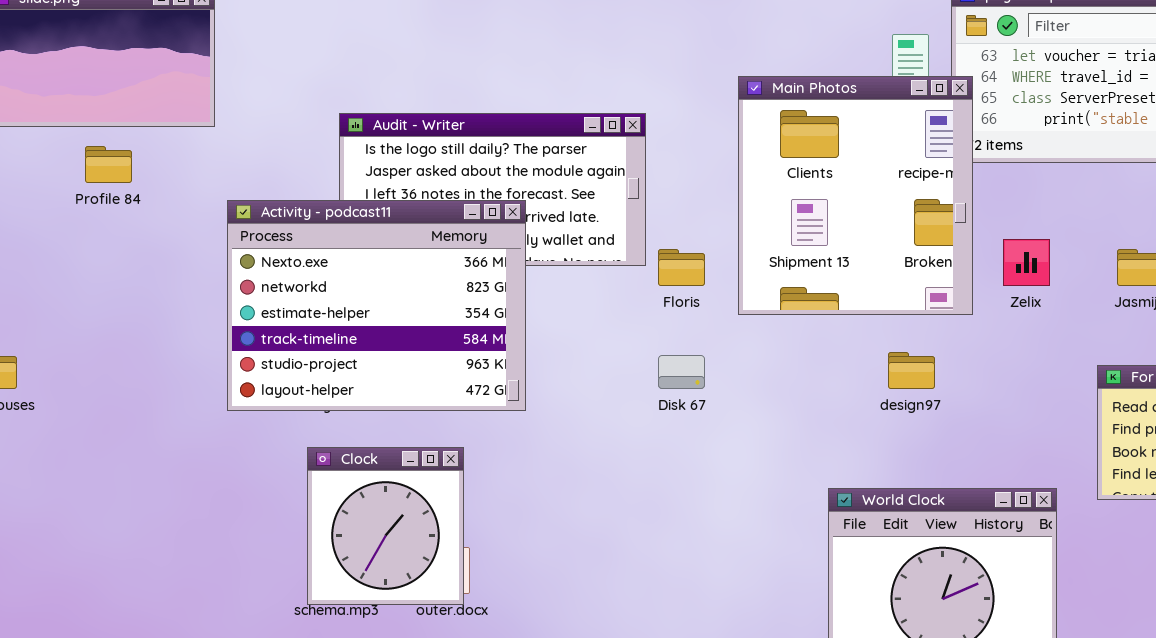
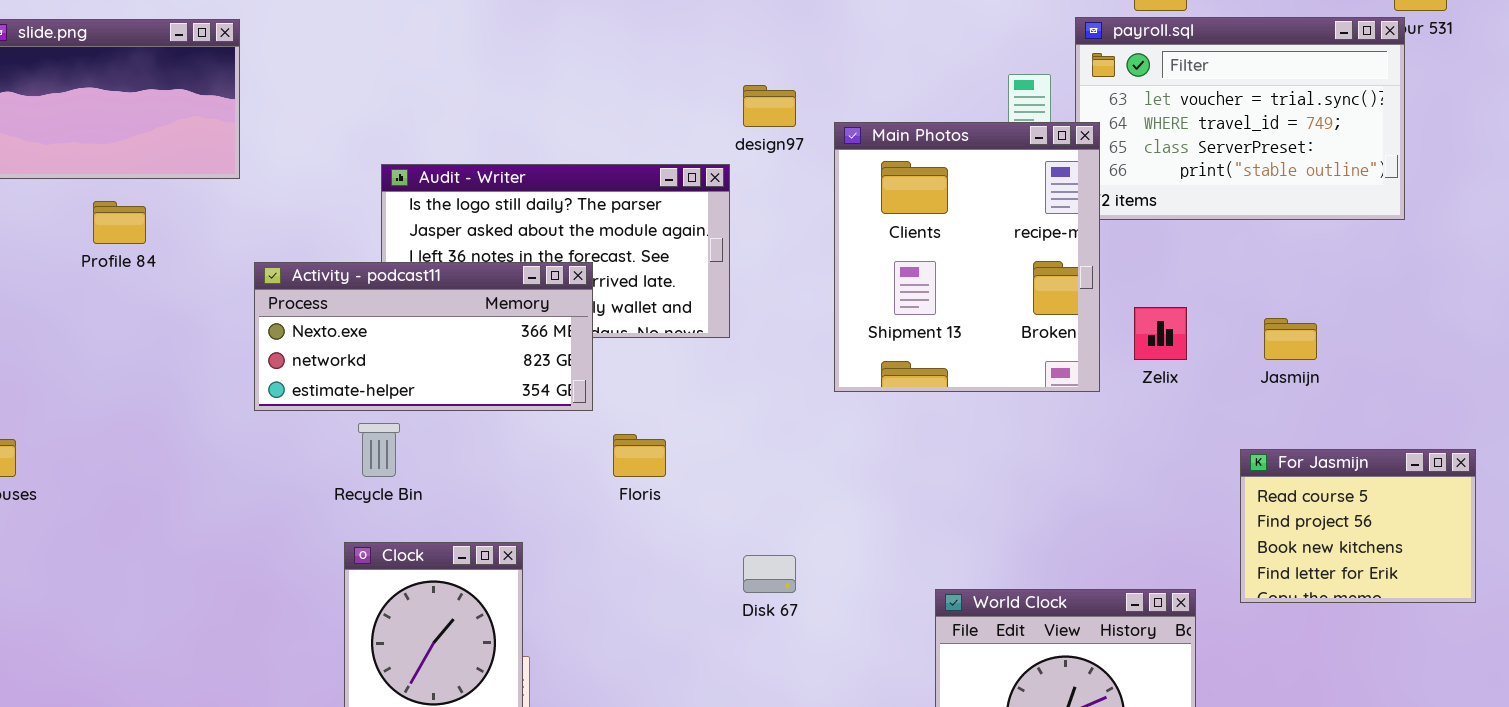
Activity - podcast11: [227,200,526,411] -> [254,262,593,411], resized
Floris: [658,249,705,286] -> [613,434,666,477], moved
design97: [888,352,935,389] -> [743,85,796,127], moved
Disk 67: [658,355,705,389] -> [743,555,796,593], moved

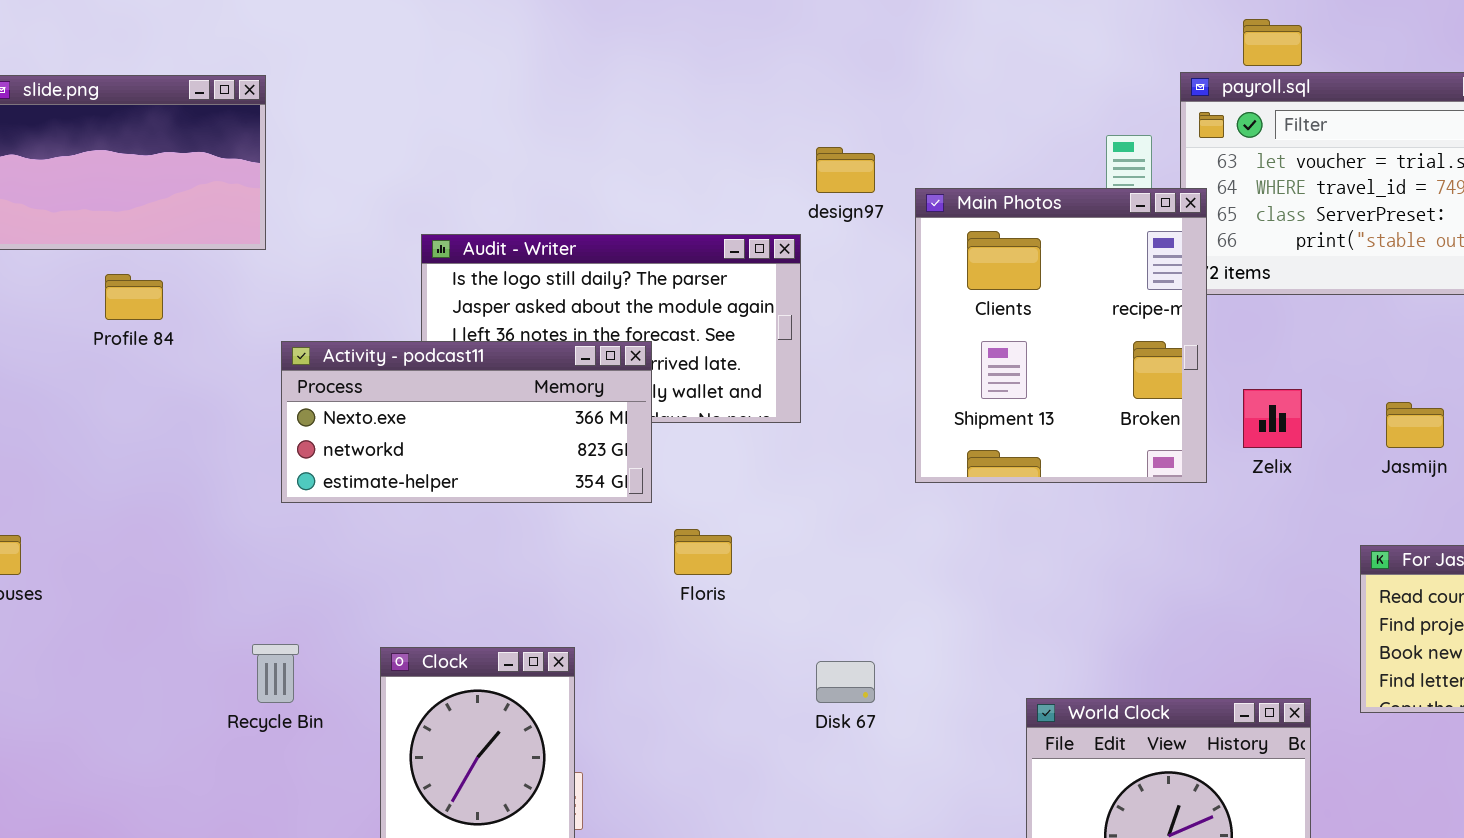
Recycle Bin: [358,423,400,477] -> [252,644,299,703], moved

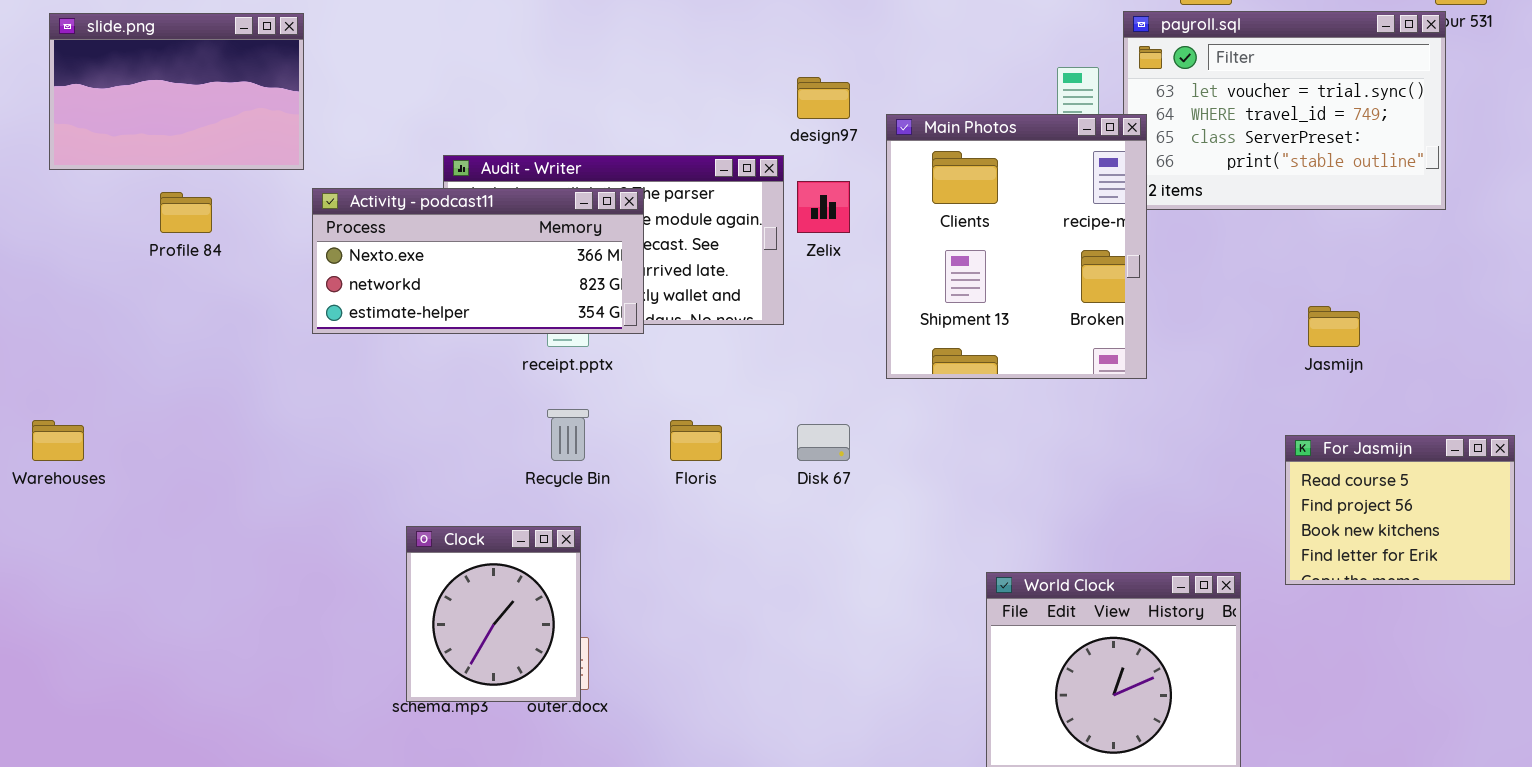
Activity - podcast11: [281,341,652,503] -> [312,188,644,334], moved
Zelix: [1243,389,1302,448] -> [797,181,850,233], moved
Recycle Bin: [252,644,299,703] -> [547,409,589,461], moved
Disk 67: [816,661,875,703] -> [797,424,850,461], moved

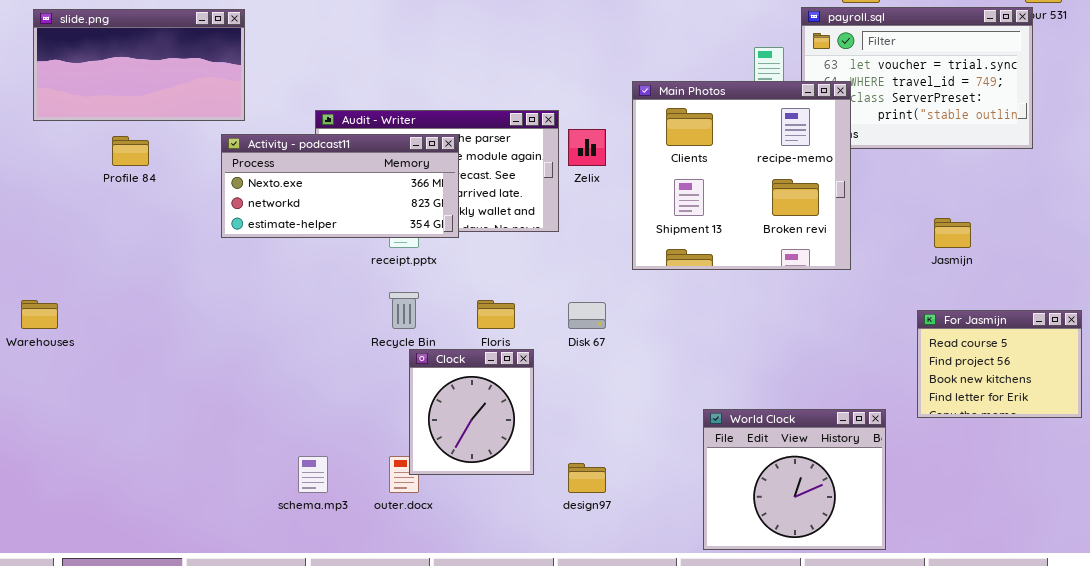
slide.png: [49,13,304,170] -> [33,9,245,121], resized
design97: [797,77,850,119] -> [568,463,606,493], moved
Main Photos: [886,114,1147,379] -> [632,81,851,270], resized
Clock: [406,526,581,702] -> [409,349,534,475], moved

